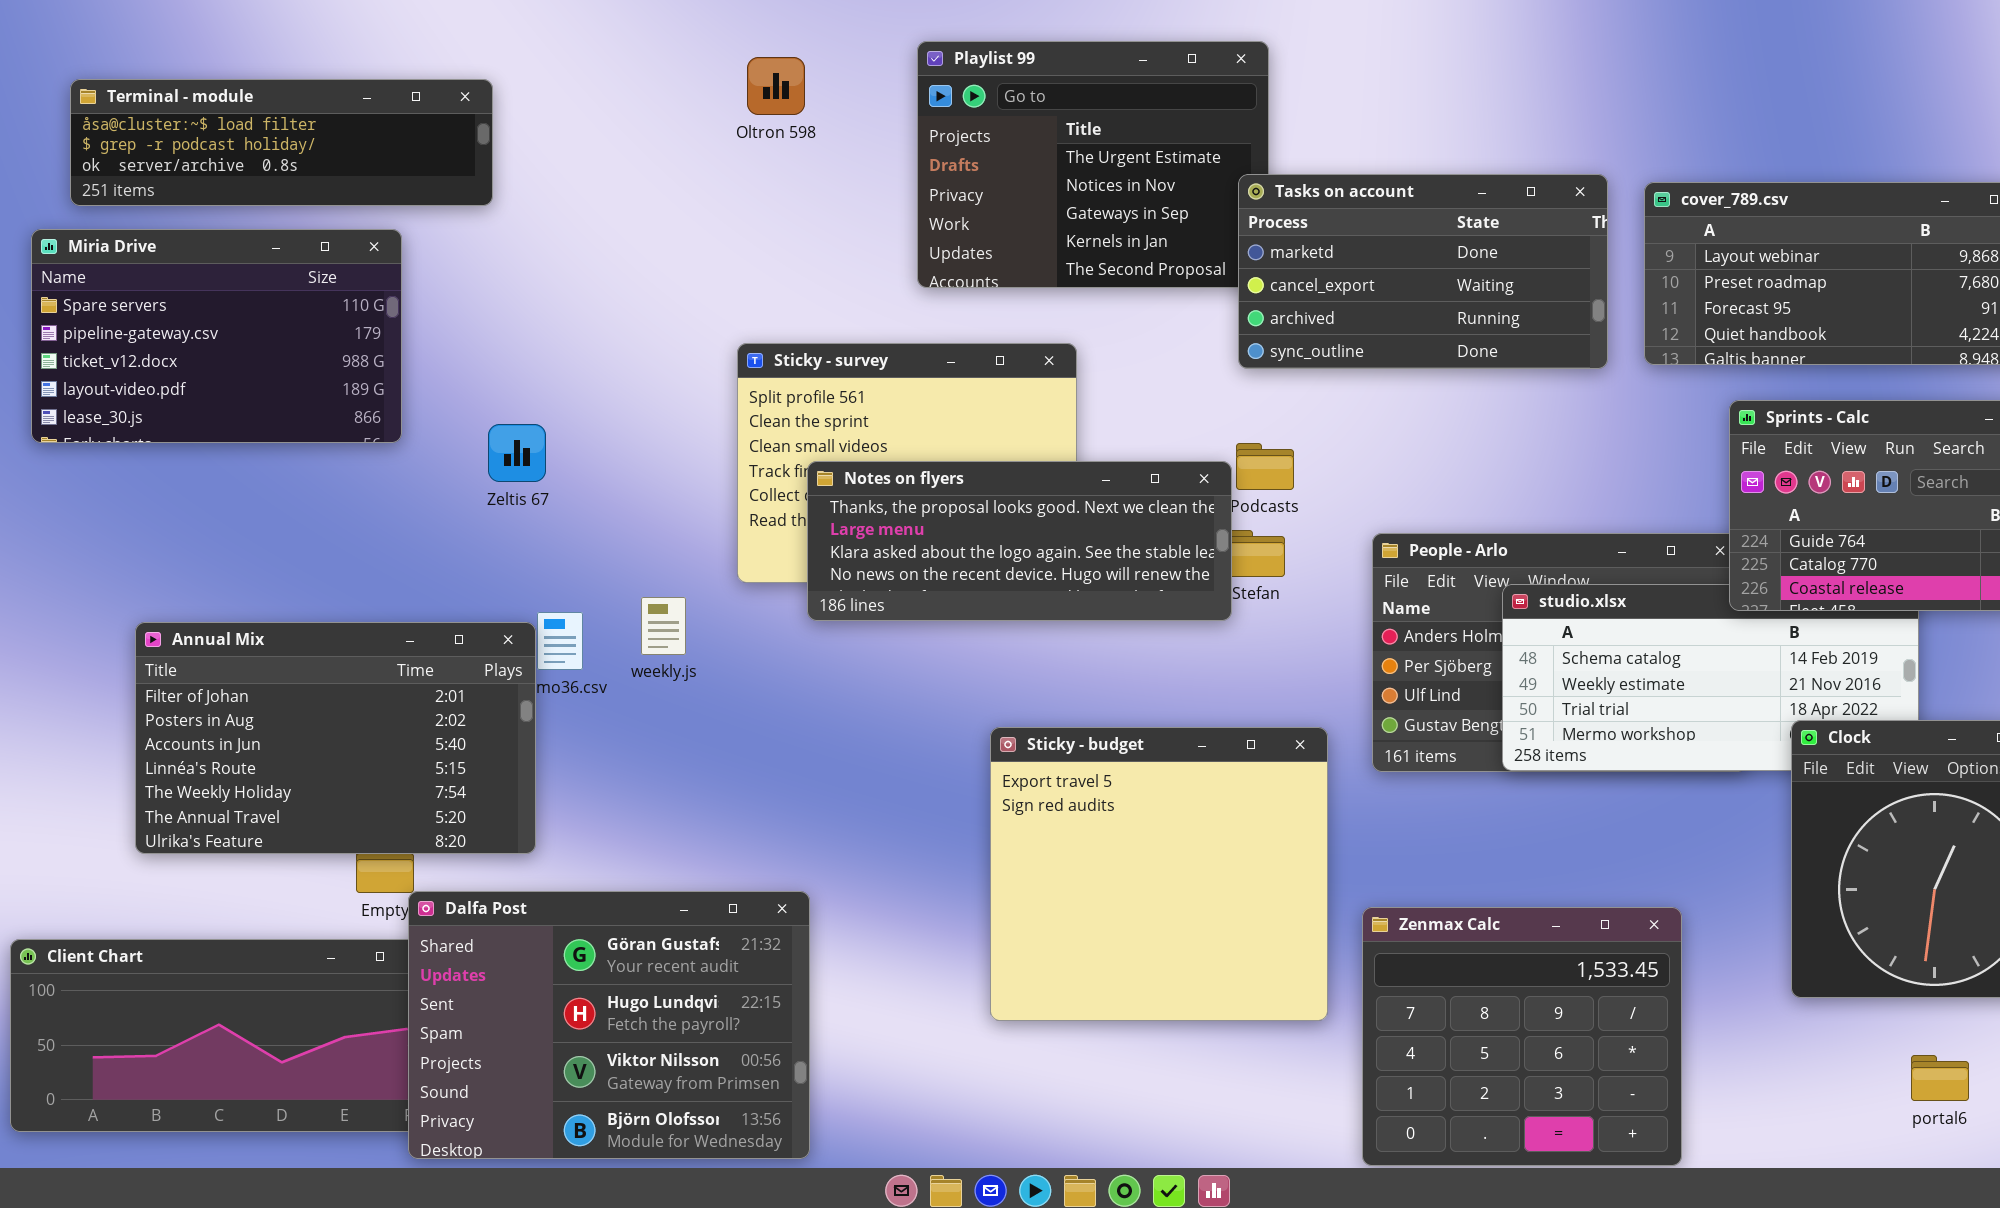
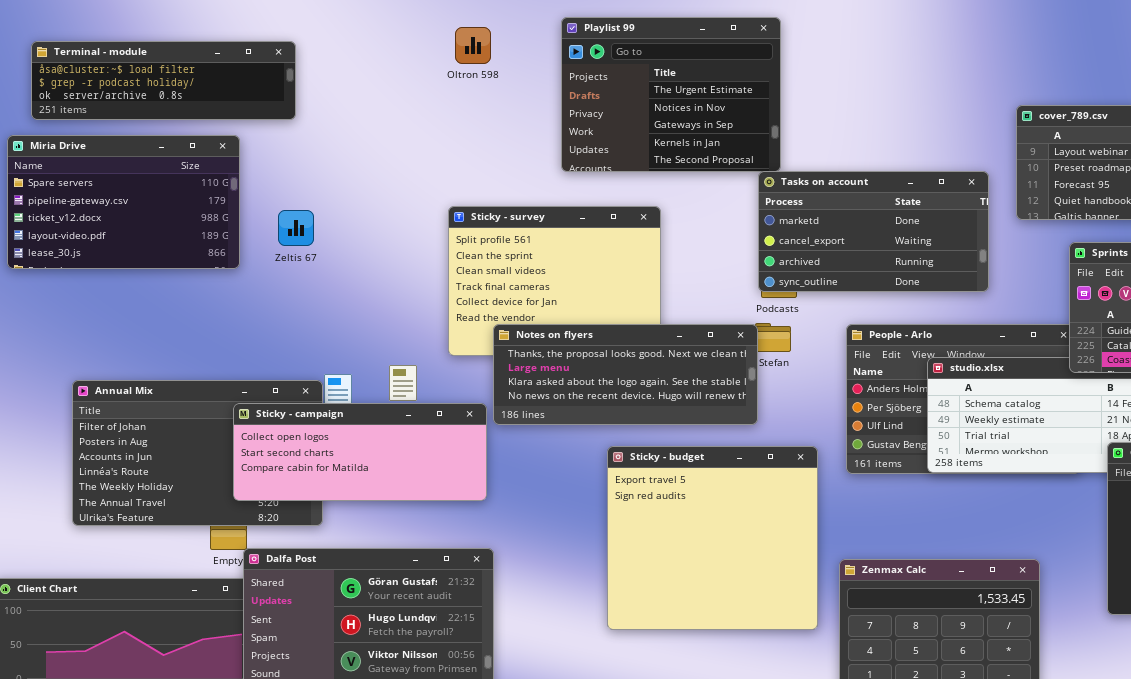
Tasks on account: [1238,174,1608,369] -> [758,171,989,292], moved
Zeltis 67: [488,424,546,482] -> [278,210,314,246], moved
Notes on flyers: [807,461,1232,621] -> [493,324,758,425], moved
Sticky - campaign: none -> [233,403,487,501], opened

